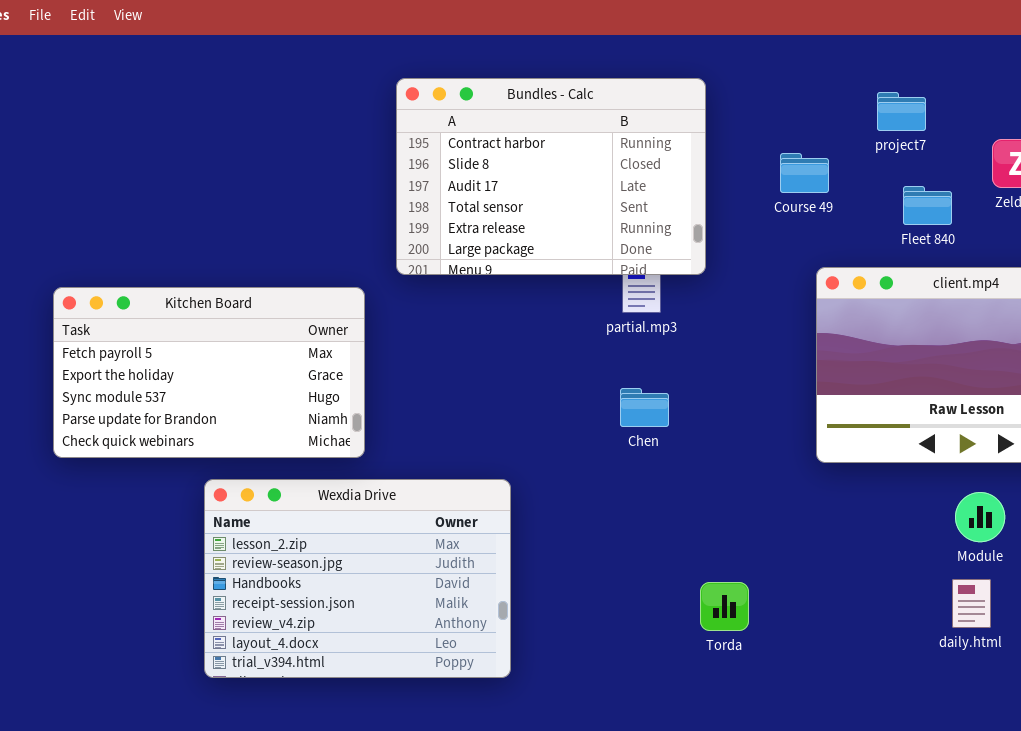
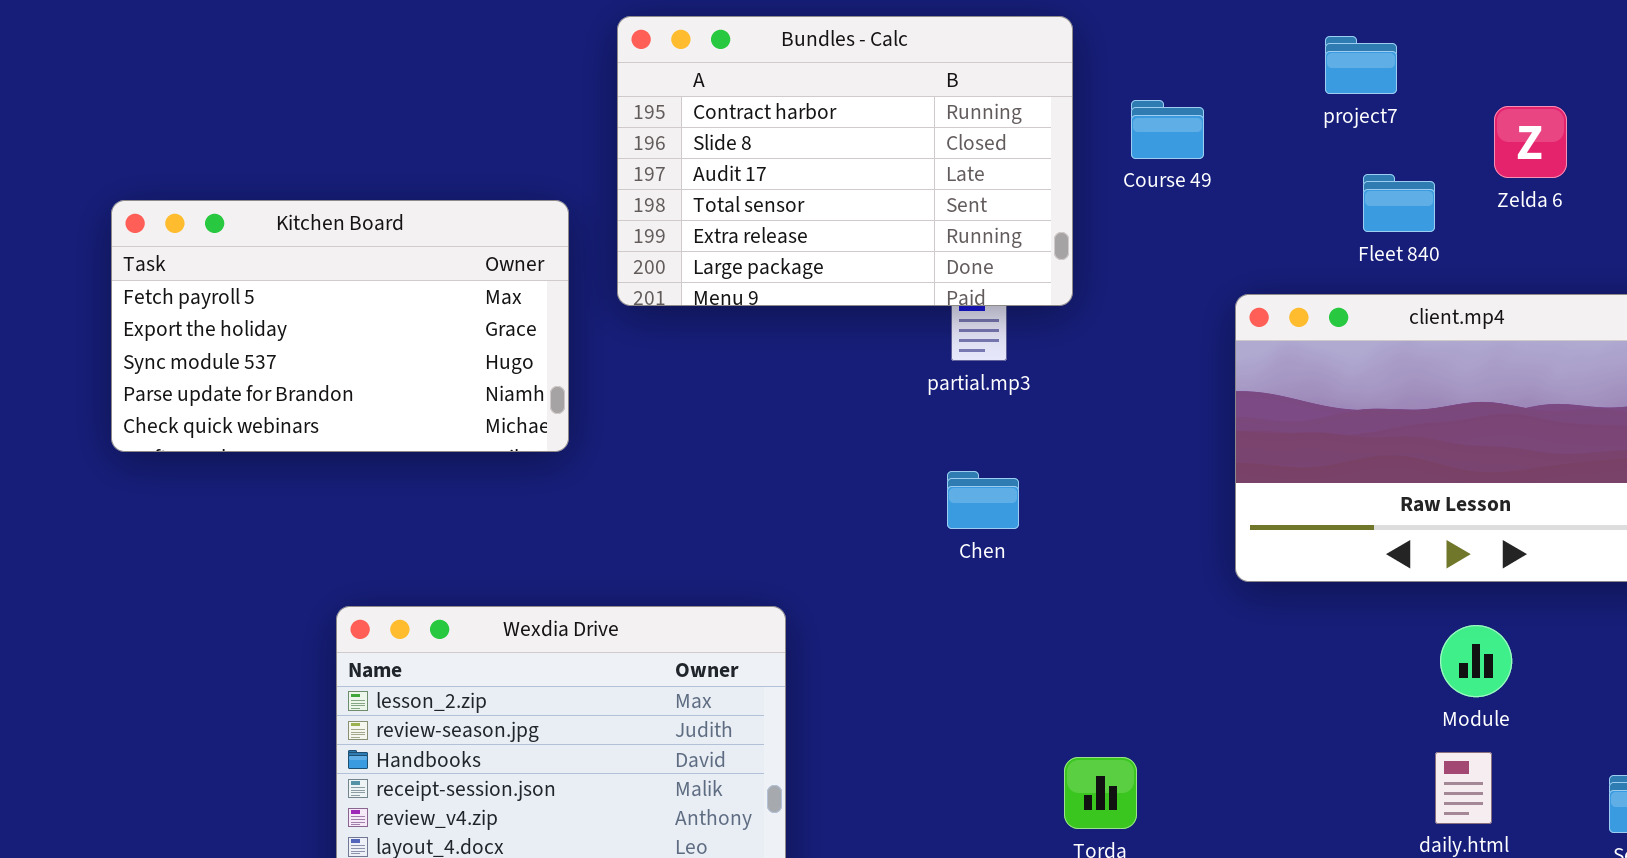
Course 49: [780,153,829,193] -> [1131,100,1204,159], moved
Kitchen Board: [53,287,365,458] -> [111,200,569,452], moved

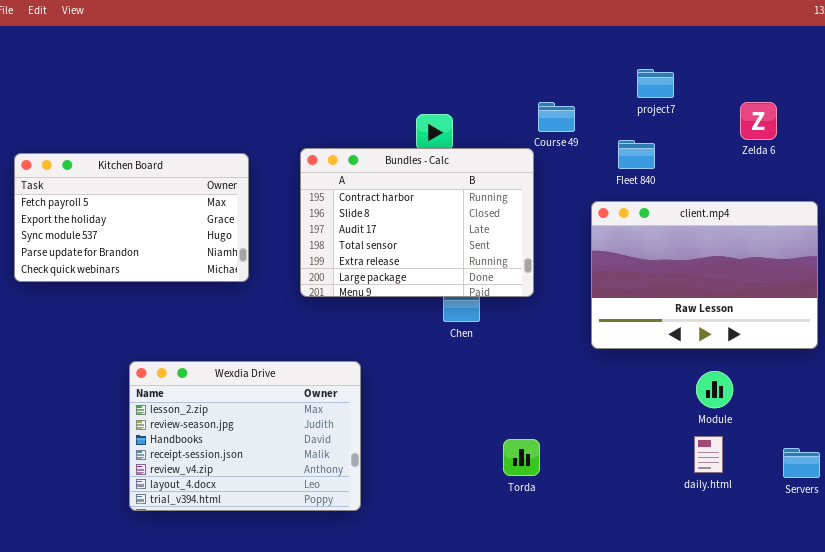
Bundles - Calc: [617,16,1073,306] -> [300,148,534,297], moved
Zelda 6: [1494,106,1567,178] -> [740,102,777,140], moved
Fleet 840: [1363,174,1435,232] -> [618,140,655,169], moved

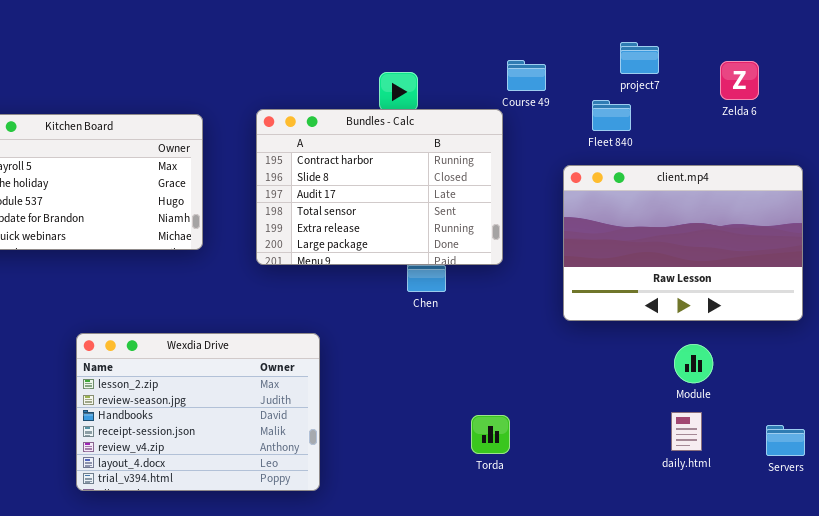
project7: [637,69,674,98] -> [620,42,659,74], moved

